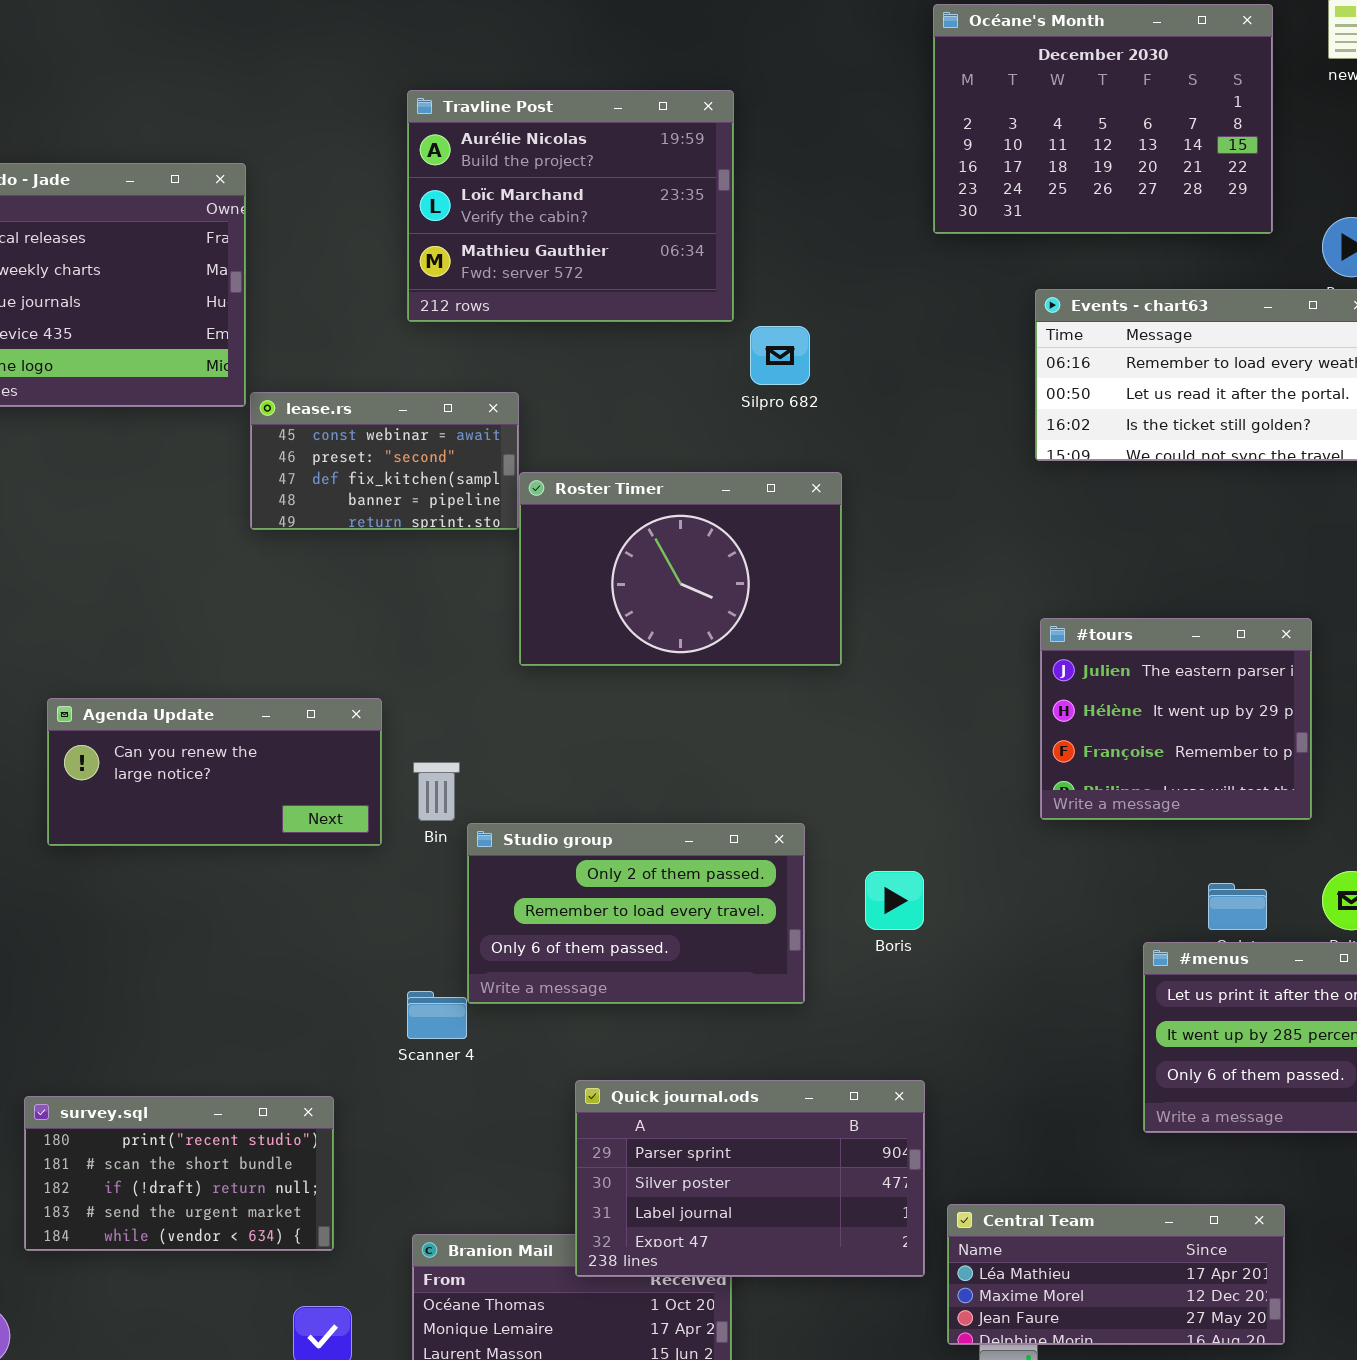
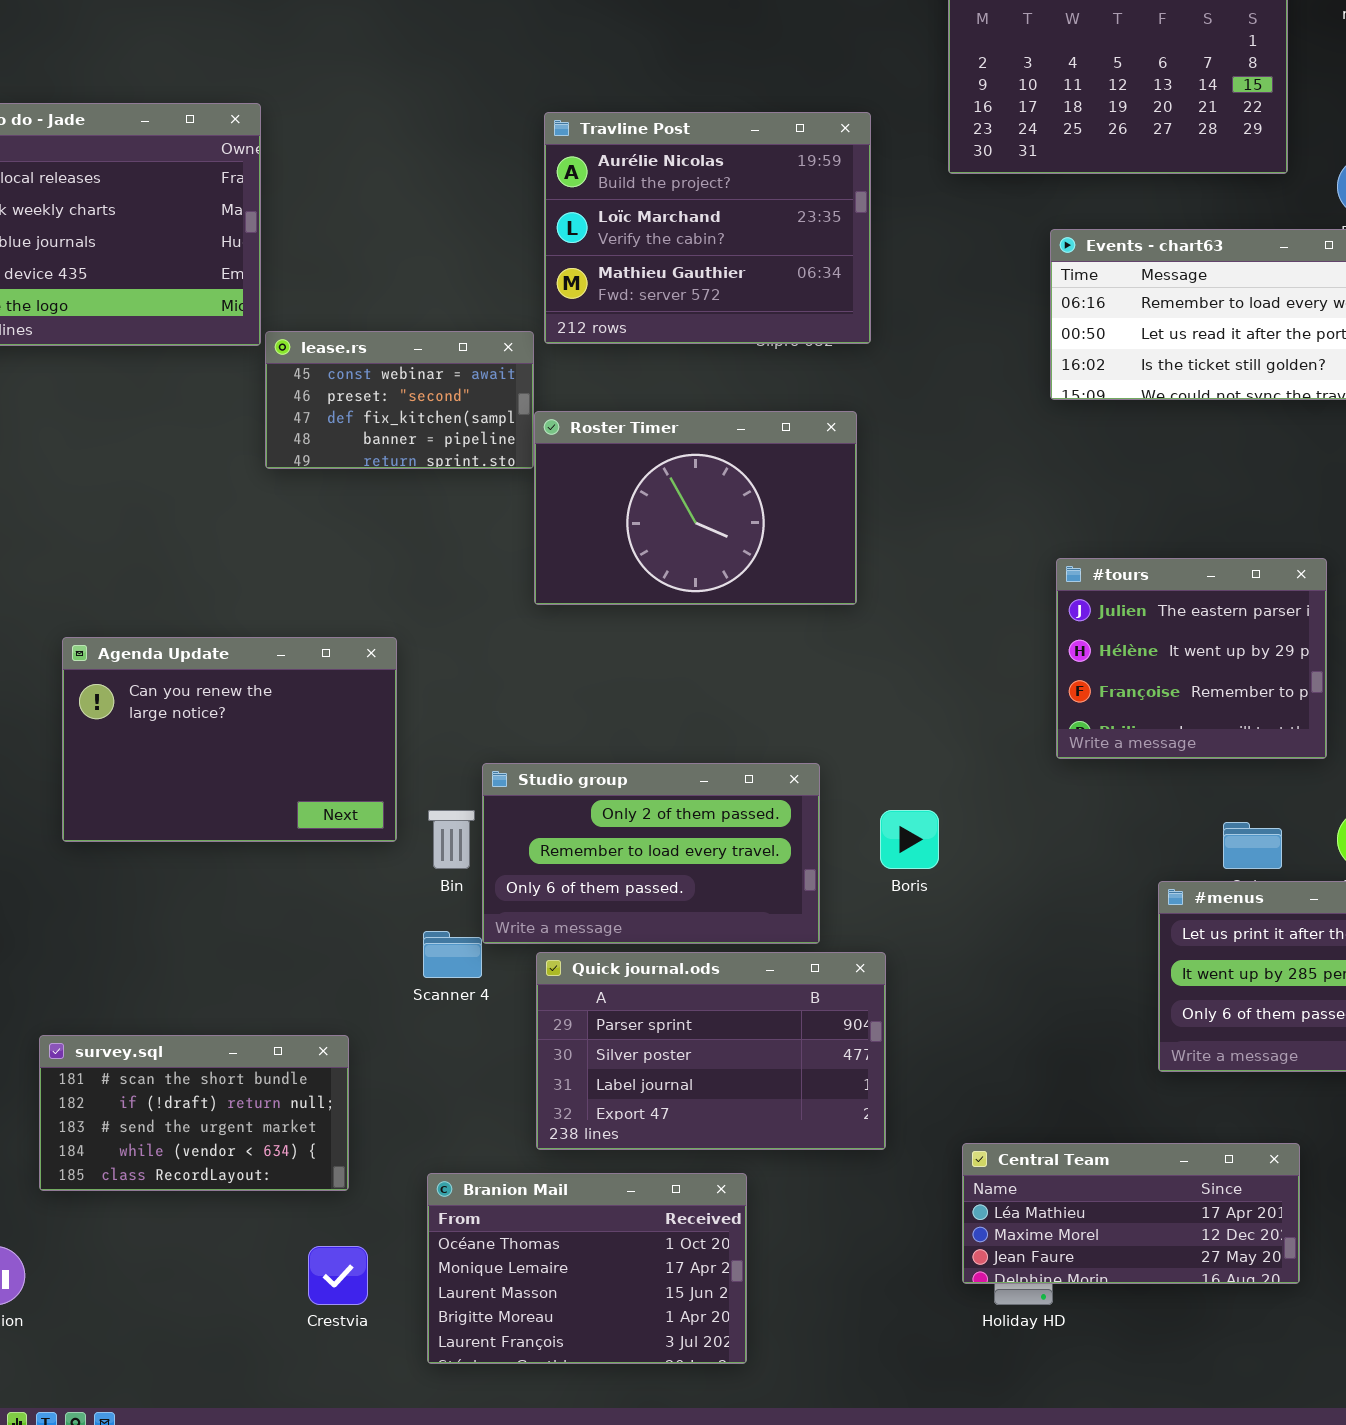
Travline Post: [407,90,734,322] -> [544,112,871,344], moved
Agenda Update: [47,698,382,846] -> [62,637,397,842], resized
Bin: [413,762,460,821] -> [428,810,475,869], moved
Quick journal.ods: [575,1080,925,1277] -> [536,952,886,1150], moved
survey.sql: [24,1096,334,1251] -> [39,1035,349,1191], scrolled down 1 row

